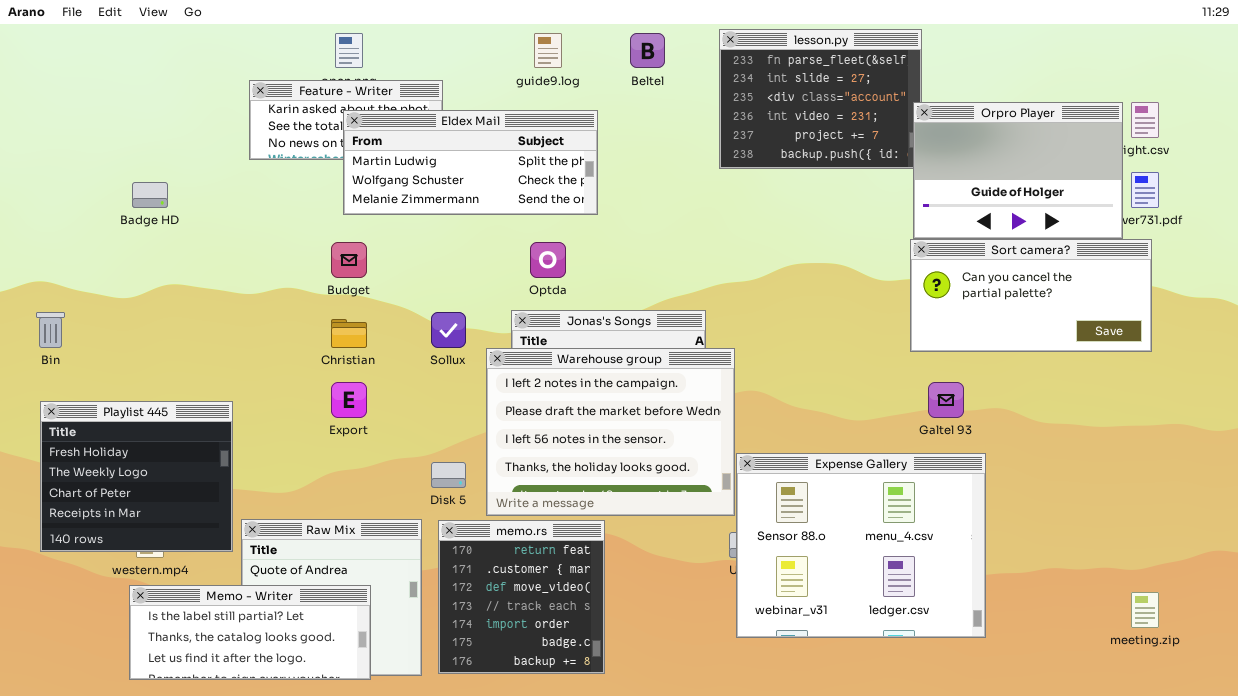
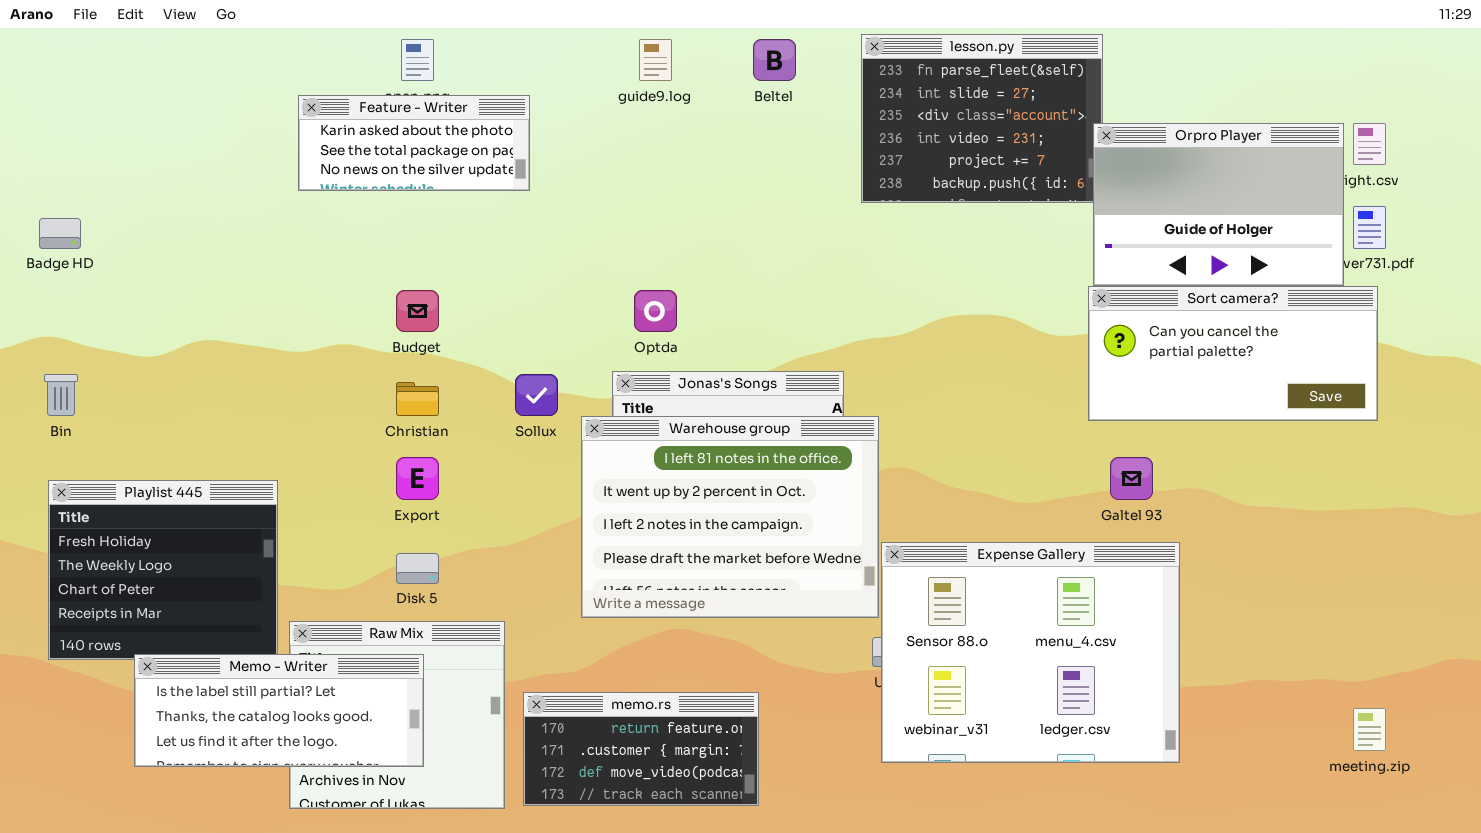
Eldex Mail: [343,110,598,215] -> none, closed
Badge HD: [132,182,168,208] -> [39,218,81,249], moved
Warehouse group: [486,348,735,516] -> [581,416,879,618], scrolled up 2 rows
Disk 5: [431,462,466,488] -> [396,553,439,584], moved
memo.rs: [438,520,605,674] -> [523,692,759,806], resized
Memo - Writer: [129,585,371,680] -> [134,654,424,767], moved

